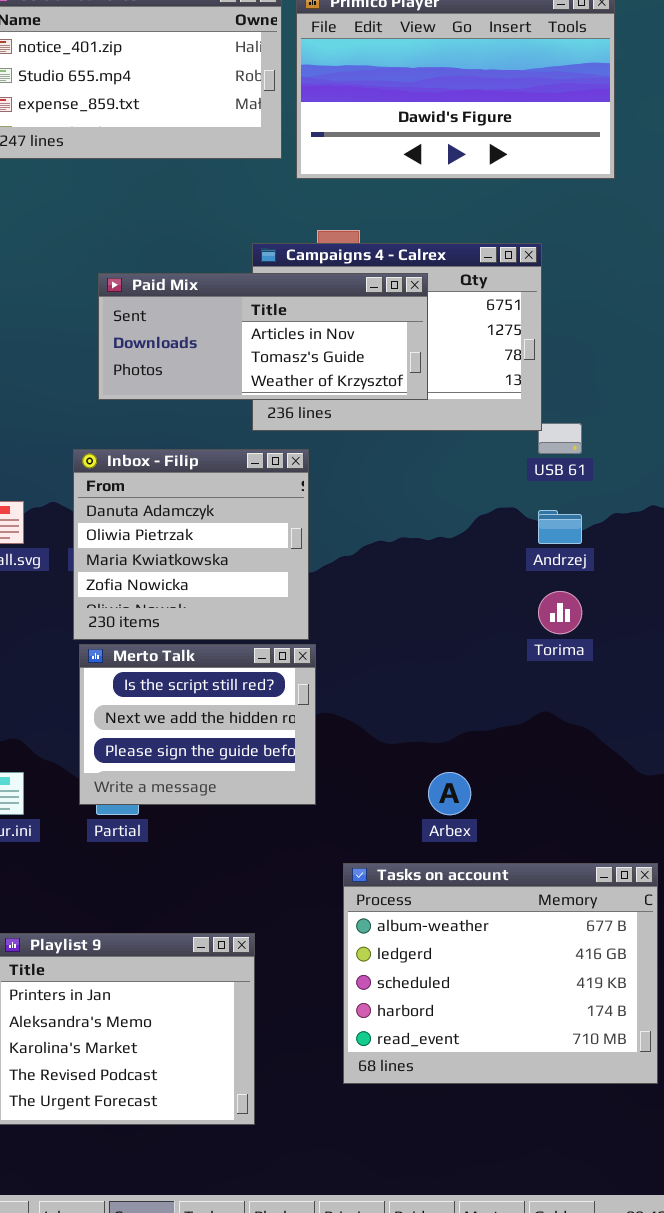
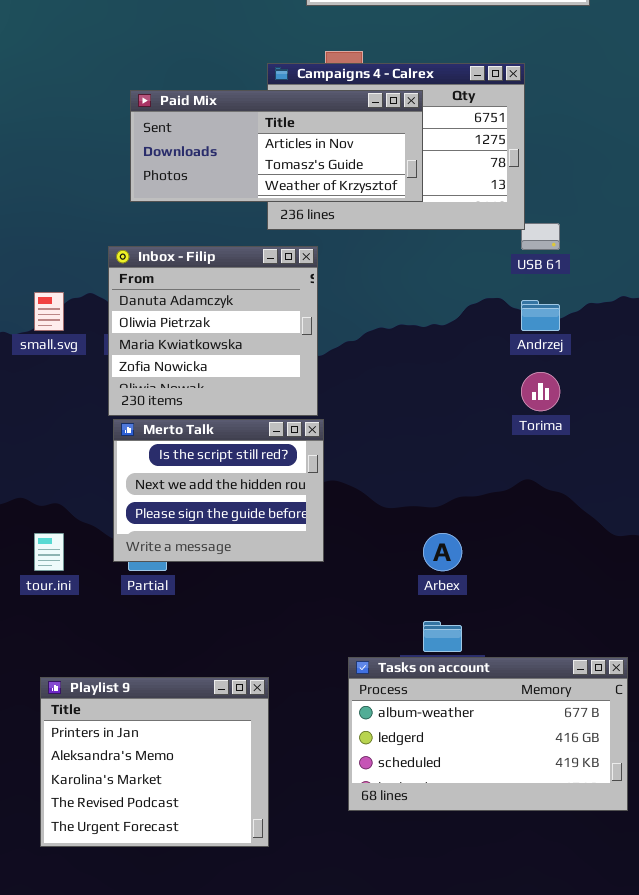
Tasks on account: [343,863,658,1084] -> [348,657,628,811], resized

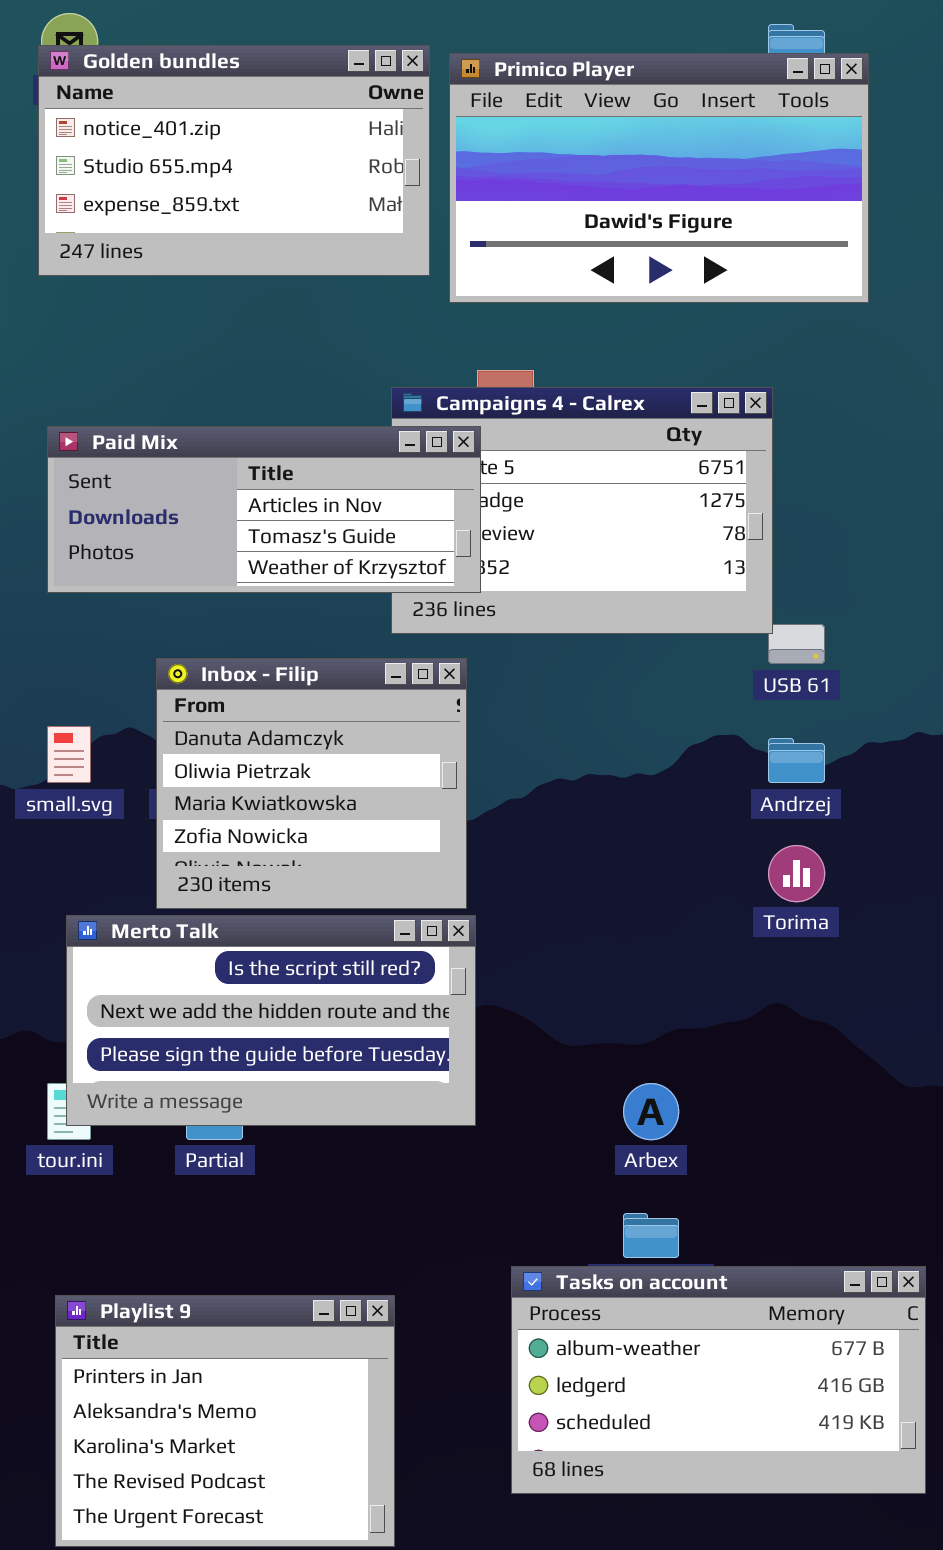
Paid Mix: [130,90,423,202] -> [47,426,481,593], moved
Merto Talk: [113,419,324,562] -> [66,915,476,1126], resized

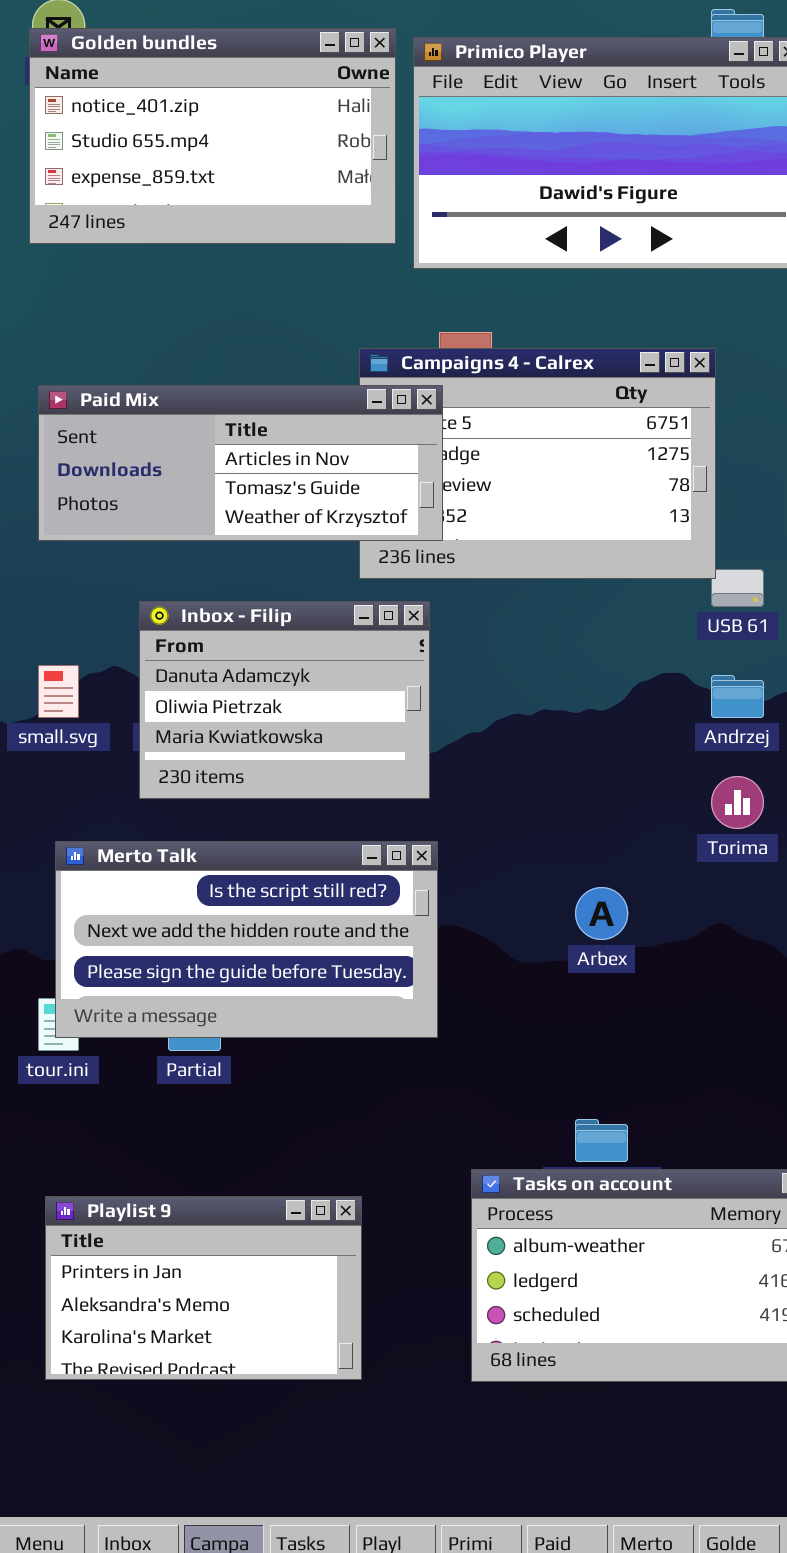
Inbox - Filip: [156,658,467,909] -> [139,601,430,799], resized
Arbex: [623,1083,679,1140] -> [575,887,628,940], moved
Playlist 9: [55,1295,395,1547] -> [45,1196,362,1380], resized

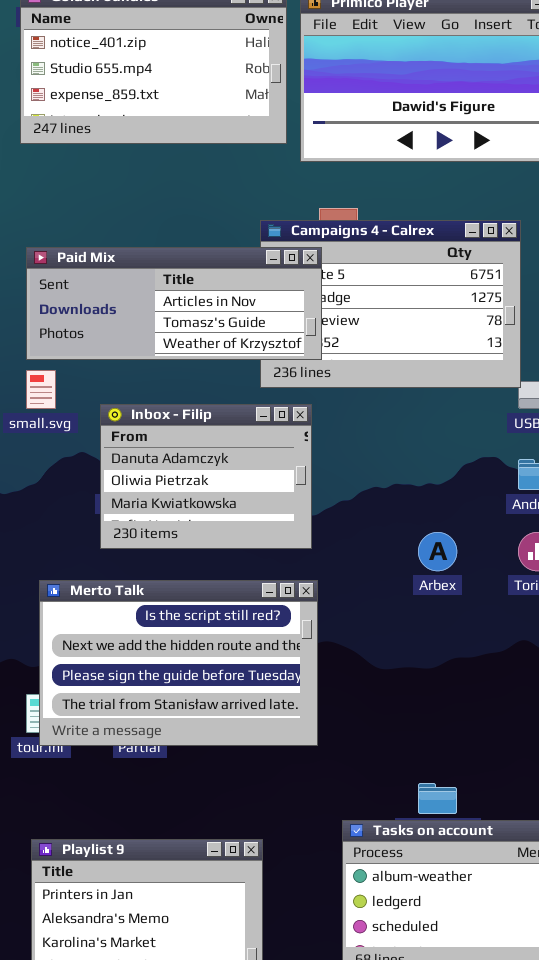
small.svg: [38,665,79,718] -> [26,370,56,409], moved
Merto Talk: [55,841,438,1038] -> [39,580,318,746], resized
Arbex: [575,887,628,940] -> [418,532,457,571], moved

